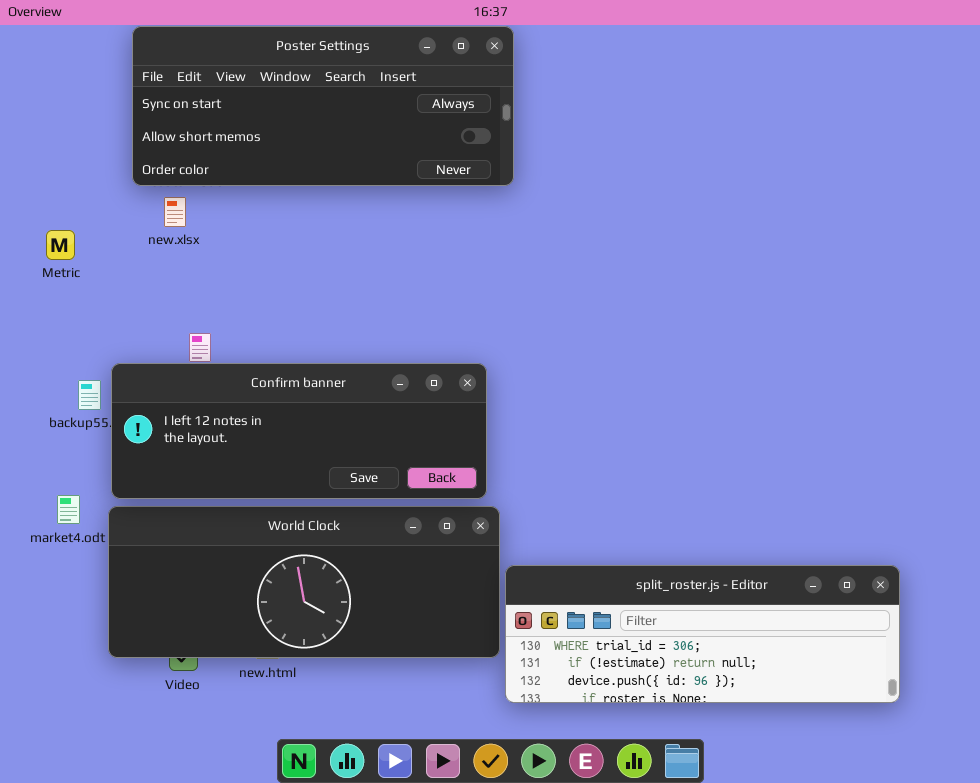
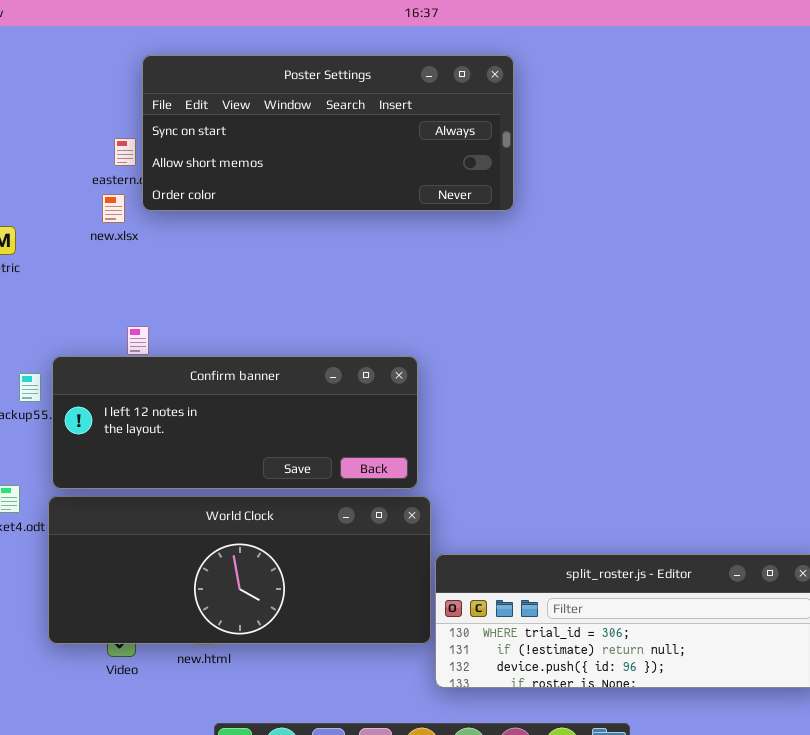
Poster Settings: [132,26,514,186] -> [142,55,514,211], moved

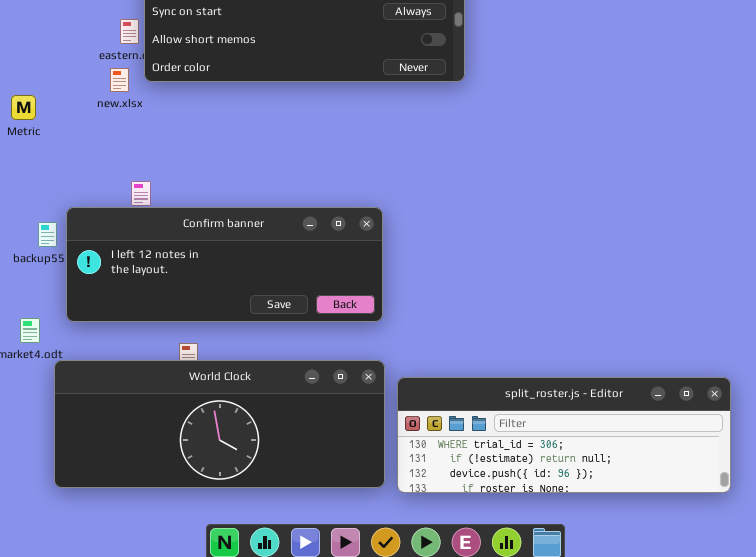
World Clock: [48,496,431,644] -> [54,360,385,488], moved

